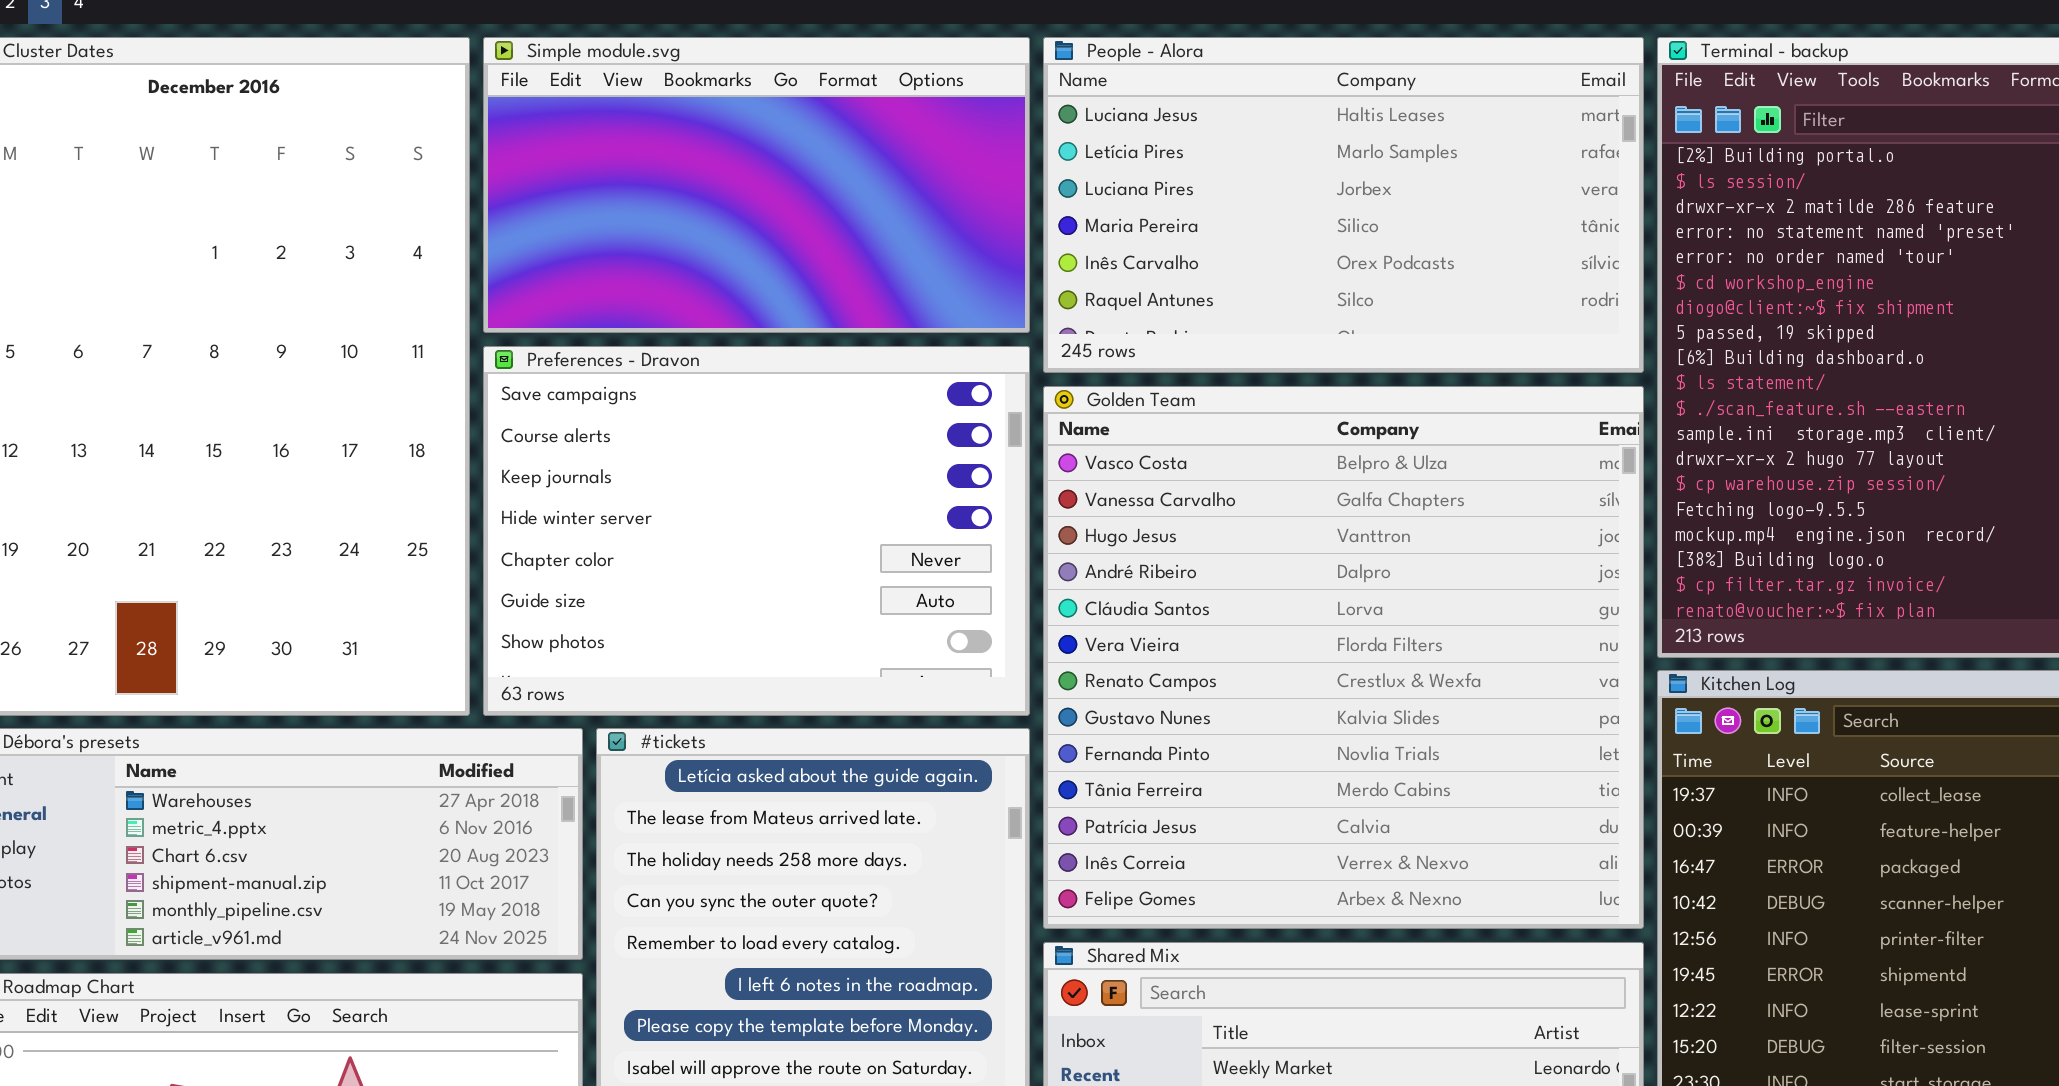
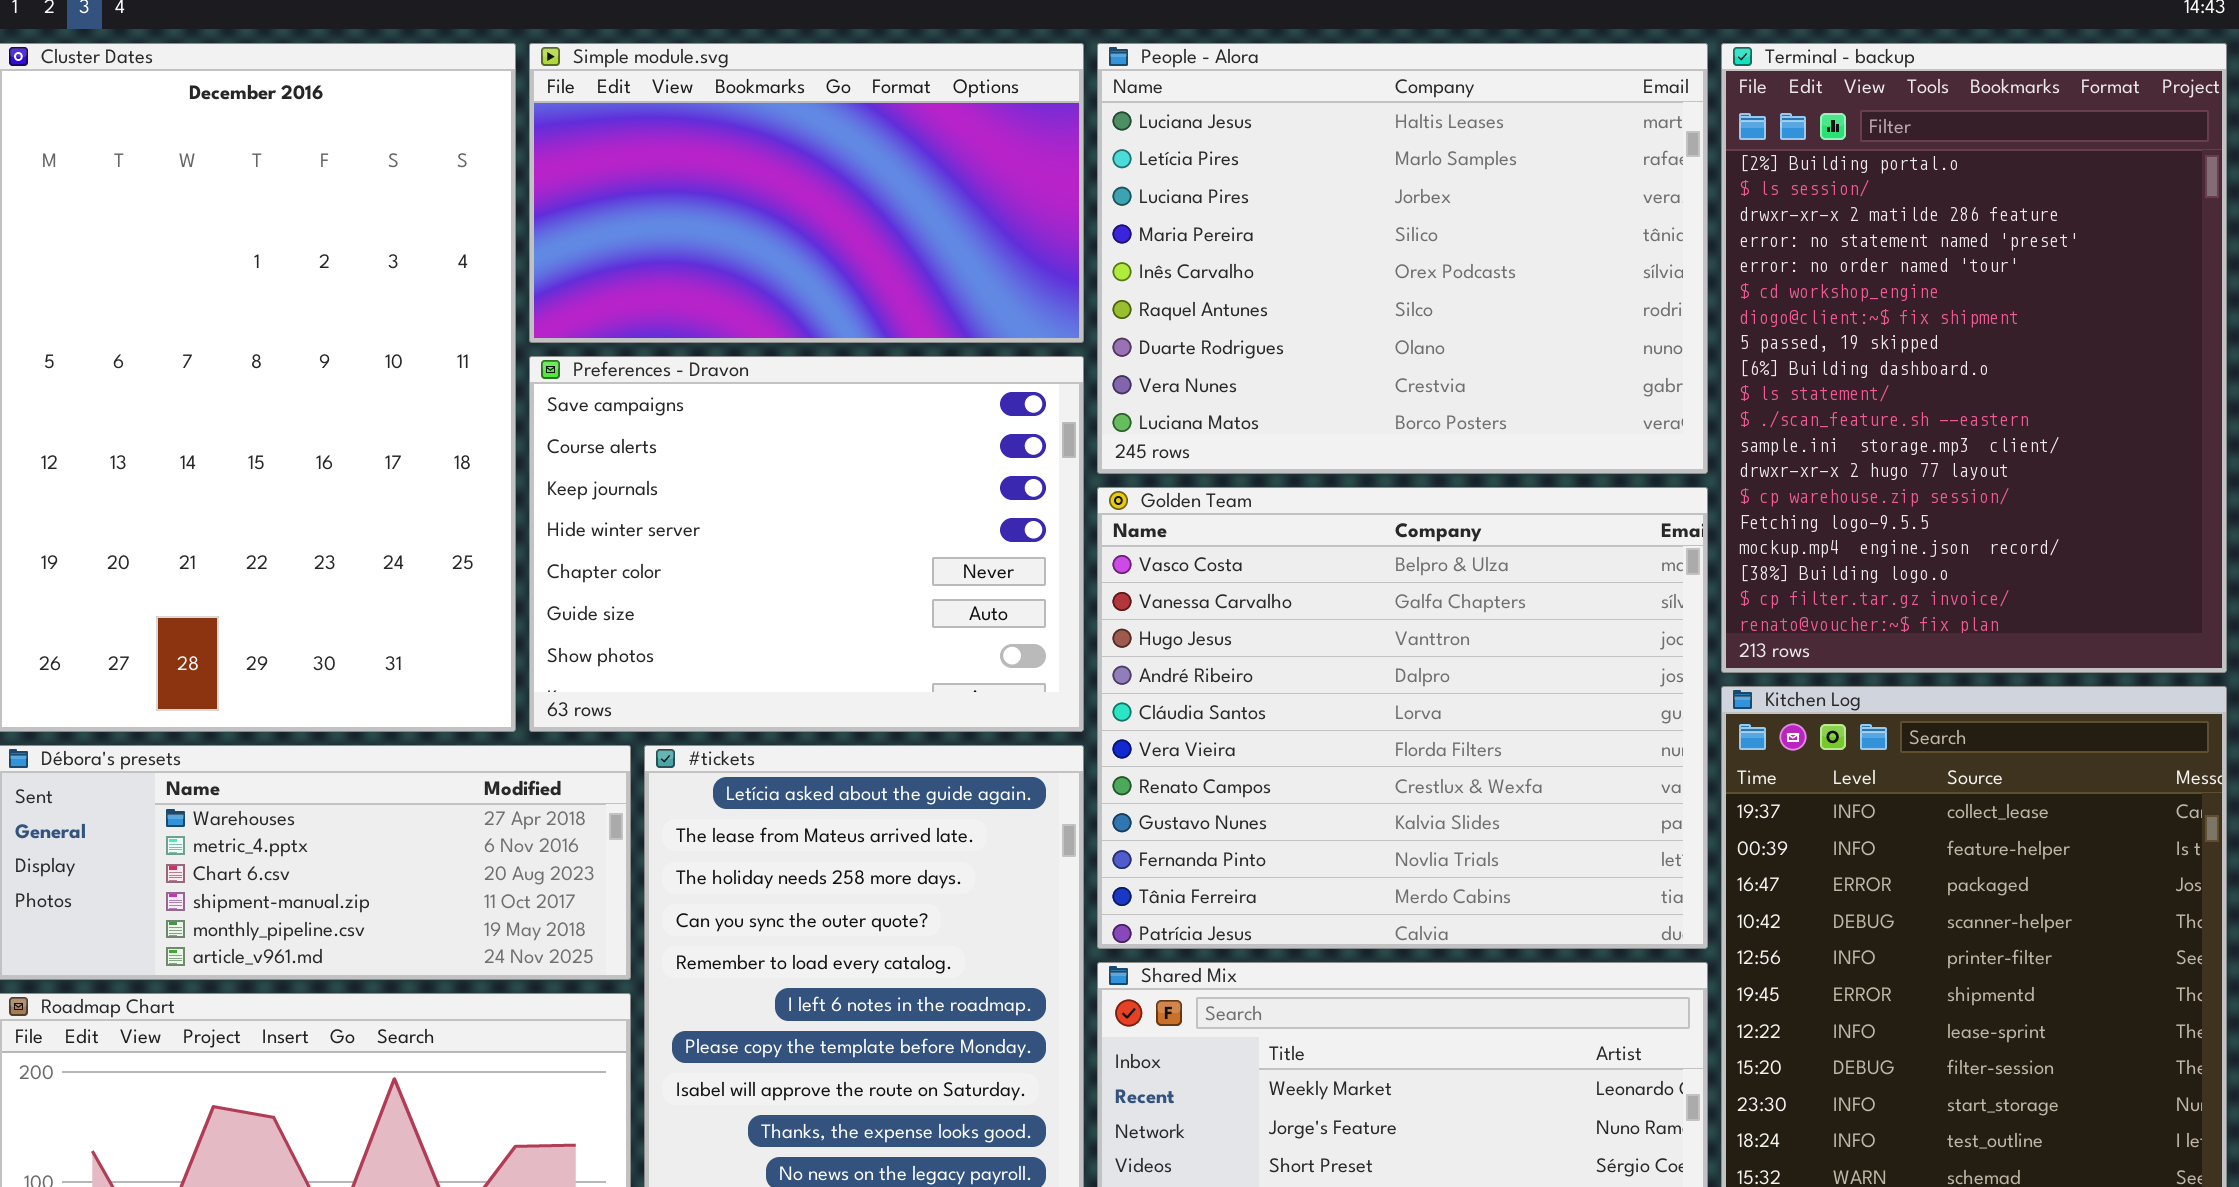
People - Alora: [1043,37,1644,373] -> [1097,43,1708,474], resized
Golden Team: [1043,386,1644,929] -> [1097,487,1708,949], resized

